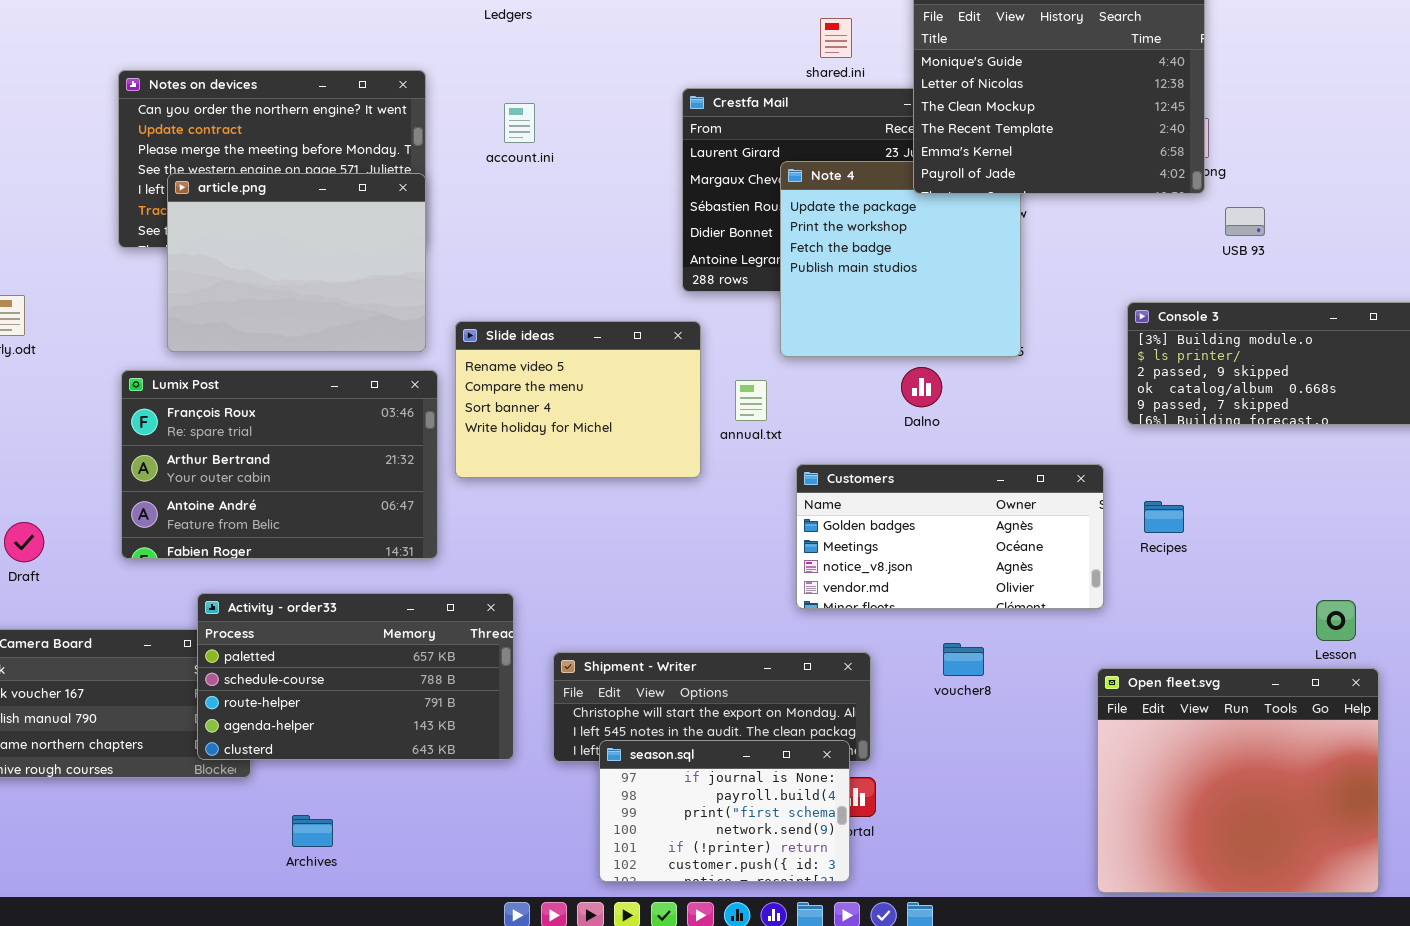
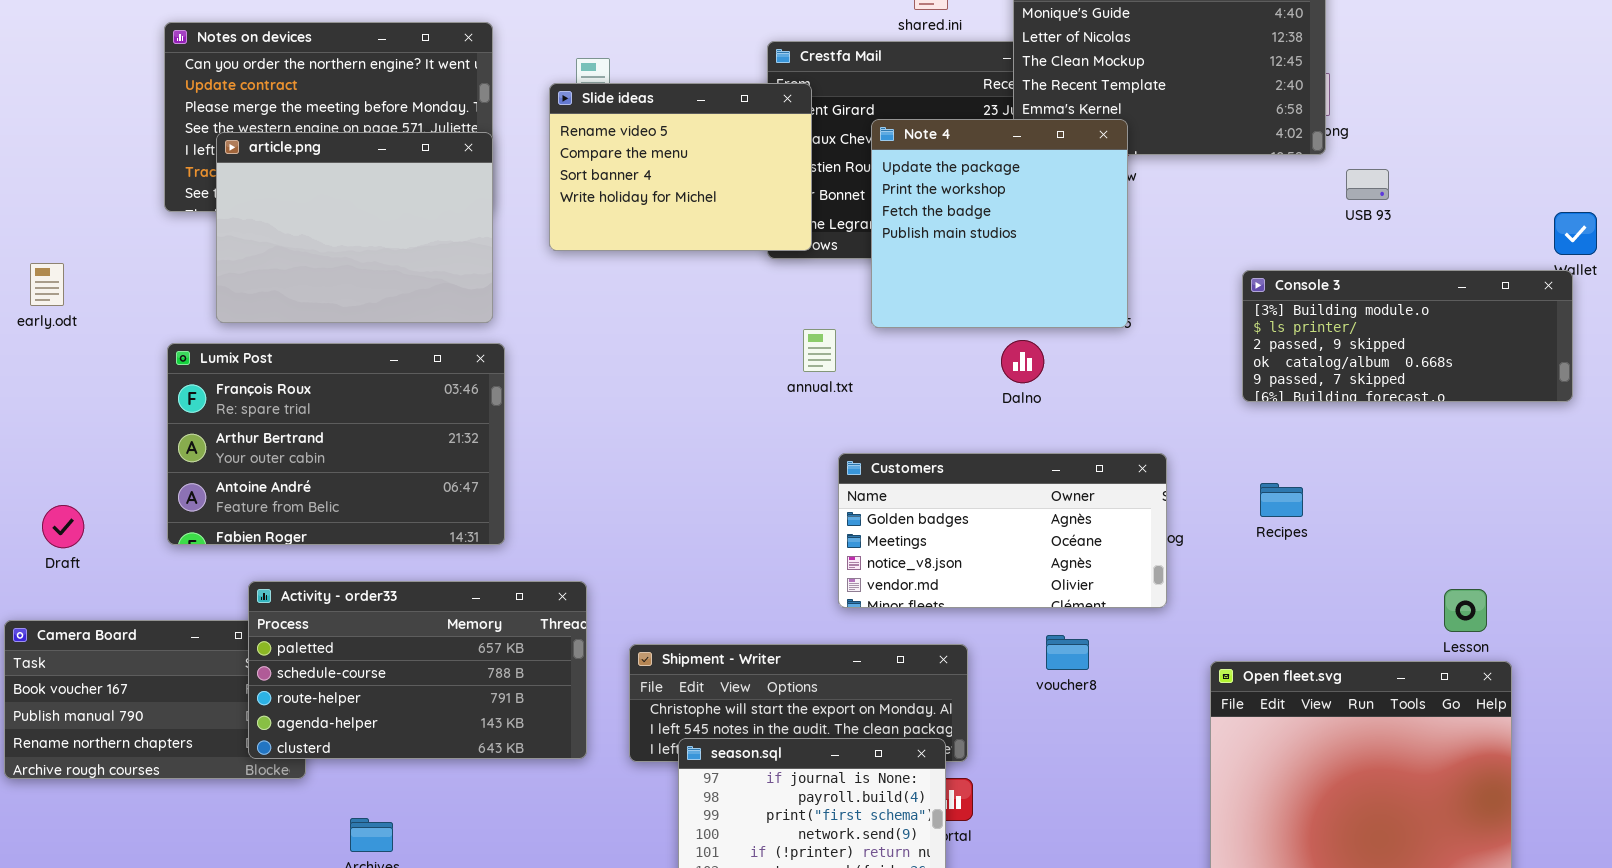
Note 4: [780,161,1021,357] -> [871,119,1128,328], raised
Slide ideas: [455,321,701,478] -> [549,83,812,251], moved
annual.txt: [735,380,767,421] -> [803,329,836,372], moved
Customers: [796,464,1104,609] -> [838,453,1167,608], moved

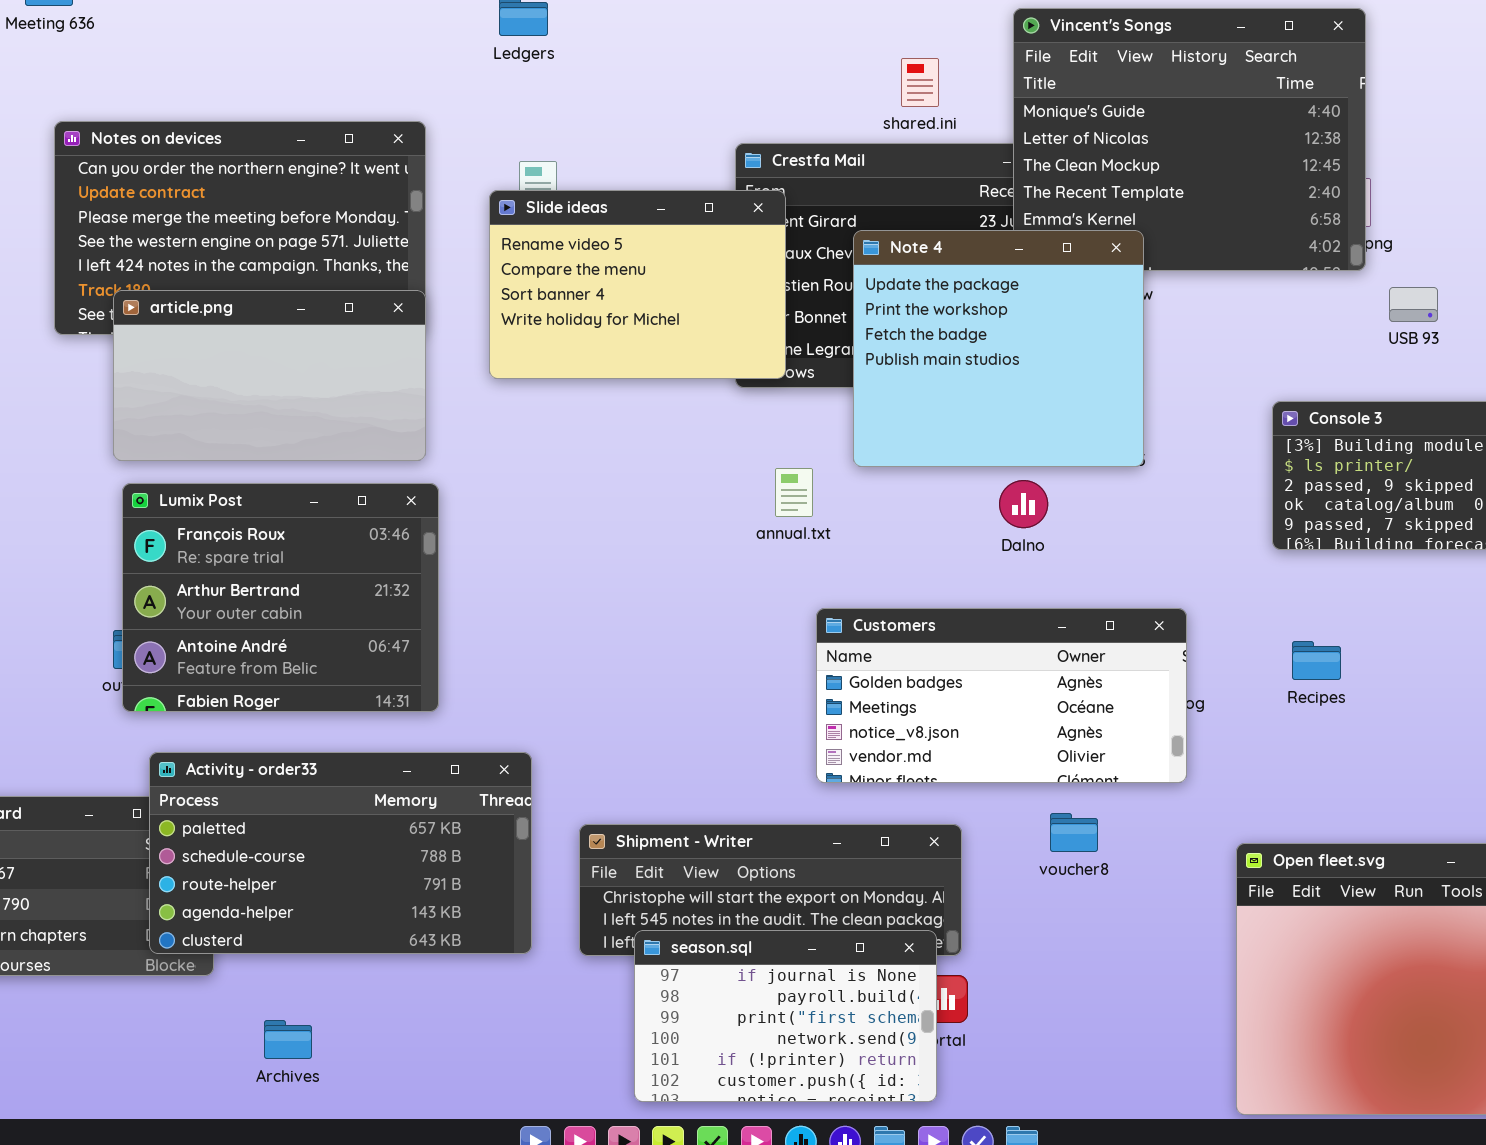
article.png: [216,132,493,323] -> [113,290,426,461], resized
Lumix Post: [167,343,505,545] -> [122,483,439,712], resized

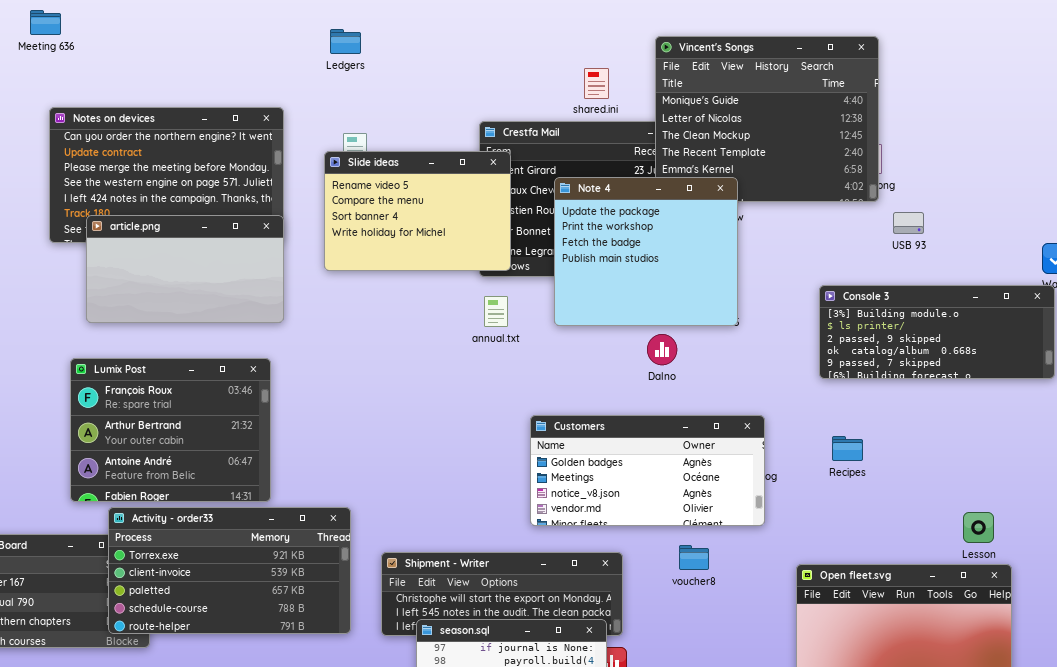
annual.txt: [775,468,813,517] -> [484,296,508,327], moved
Lumix Post: [122,483,439,712] -> [70,358,271,502], moved
Activity - order33: [149,752,532,954] -> [108,507,351,634], scrolled up 2 rows

